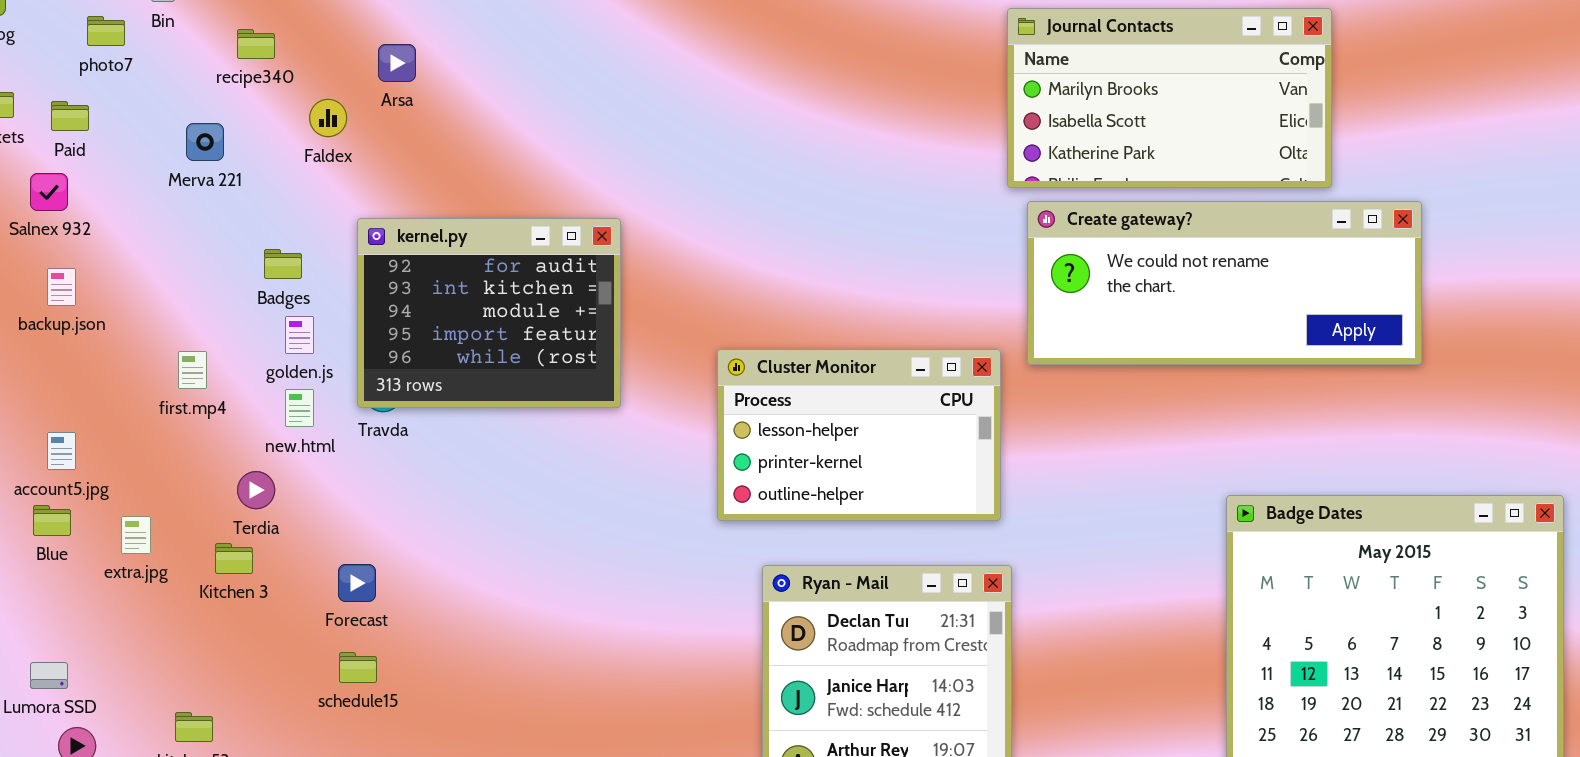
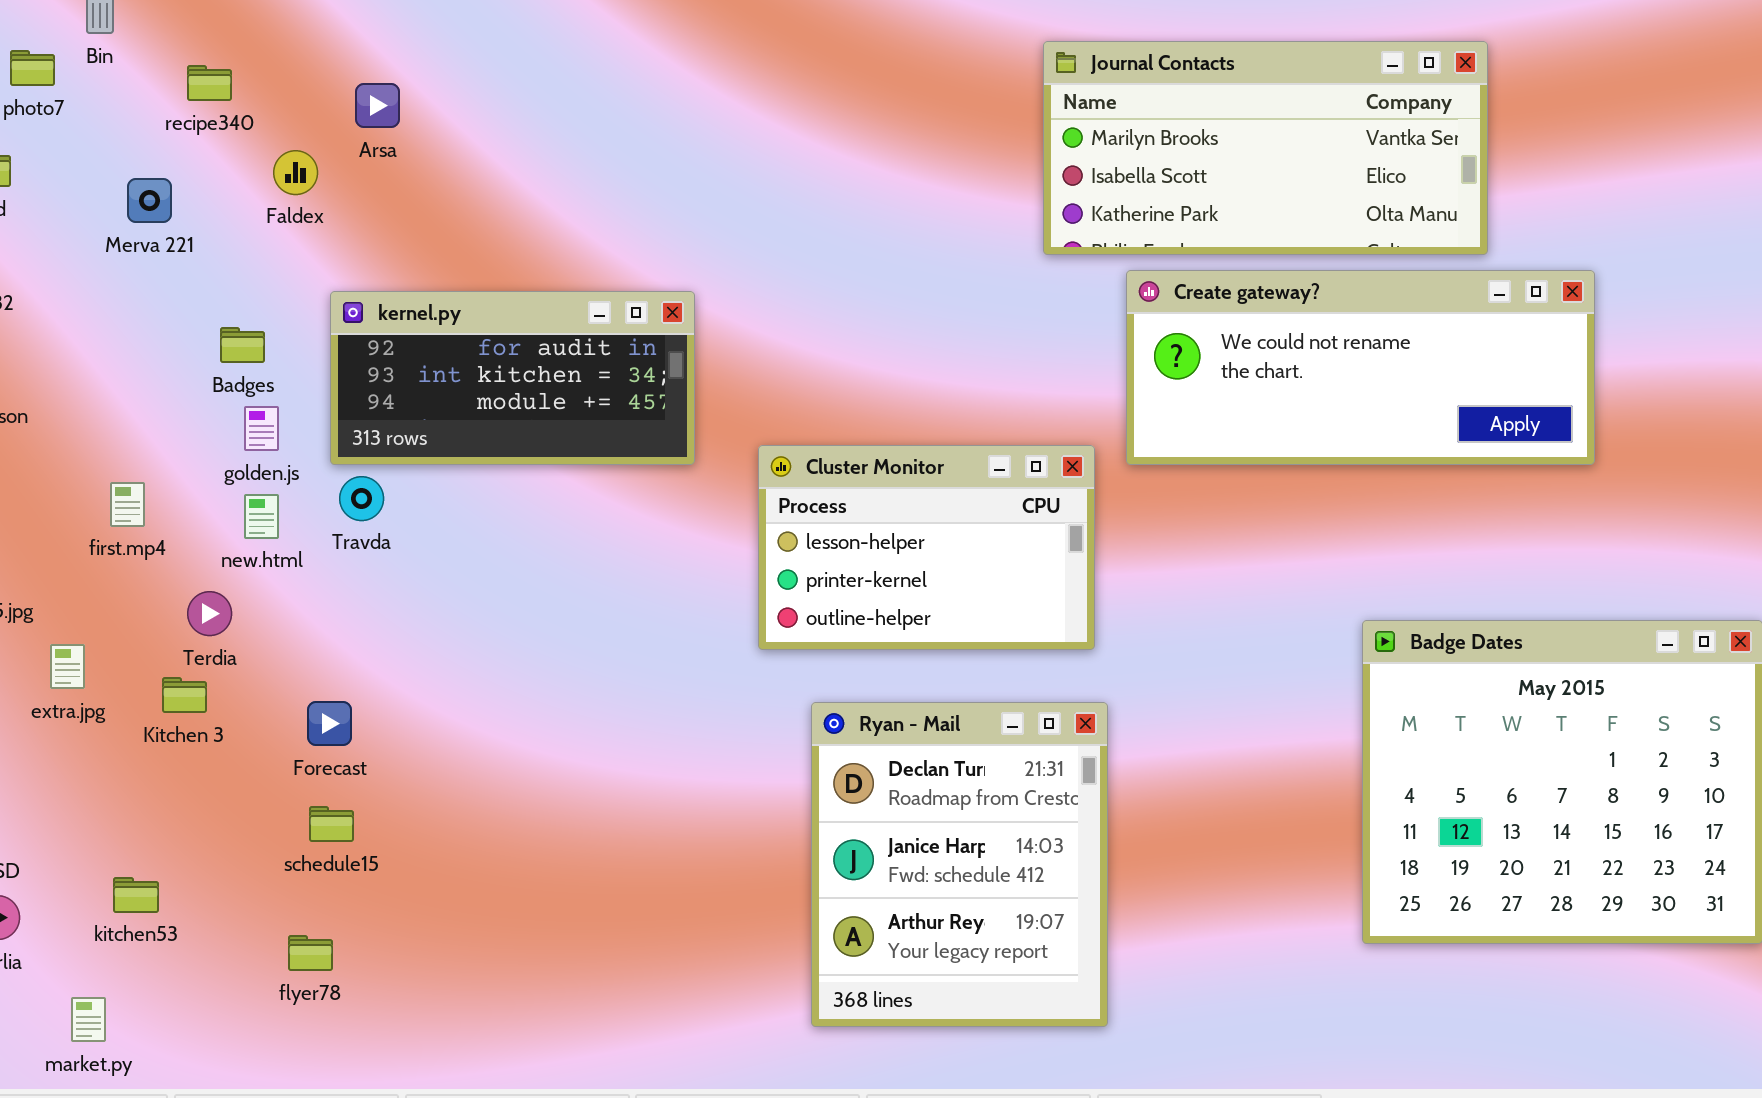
Journal Contacts: [1007,8,1332,188] -> [1043,41,1488,255], resized
kernel.py: [357,218,621,408] -> [330,291,695,465], resized
first.mp4: [178,351,207,389] -> [110,482,145,527], moved

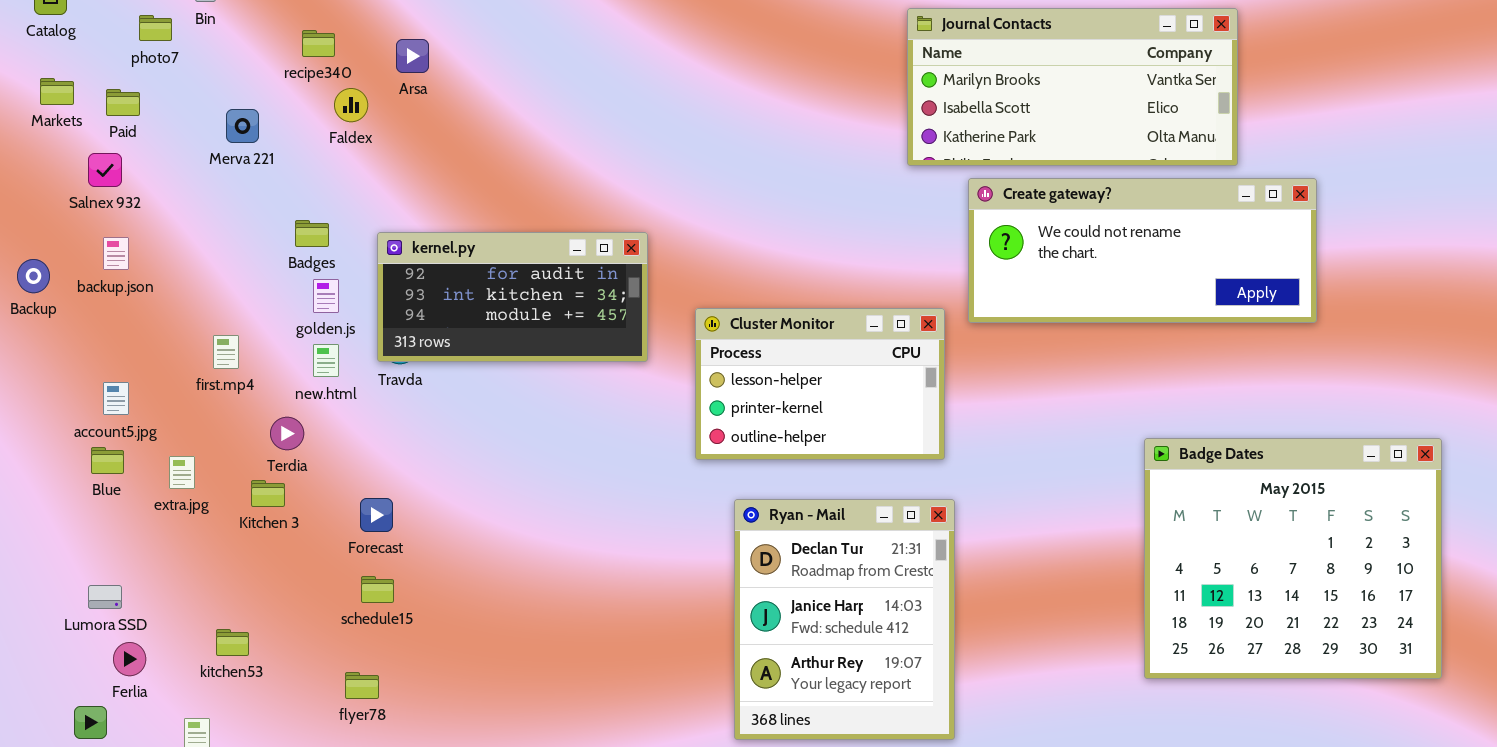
recipe340: [187,65,232,101] -> [302,30,335,57], moved
kernel.py: [330,291,695,465] -> [377,232,648,362], moved

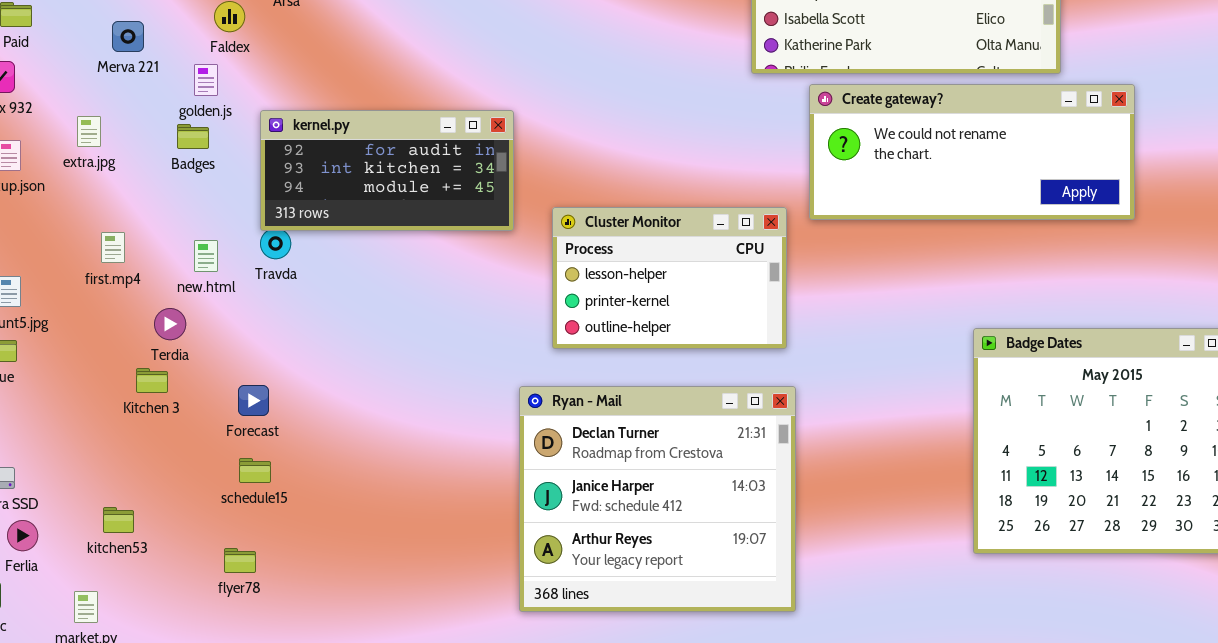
kernel.py: [377,232,648,362] -> [260,110,514,231], moved
golden.js: [313,279,339,313] -> [194,64,218,96], moved
extra.jpg: [169,456,195,489] -> [77,116,101,147], moved
Ryan - Mail: [734,499,955,740] -> [519,386,796,612], resized

